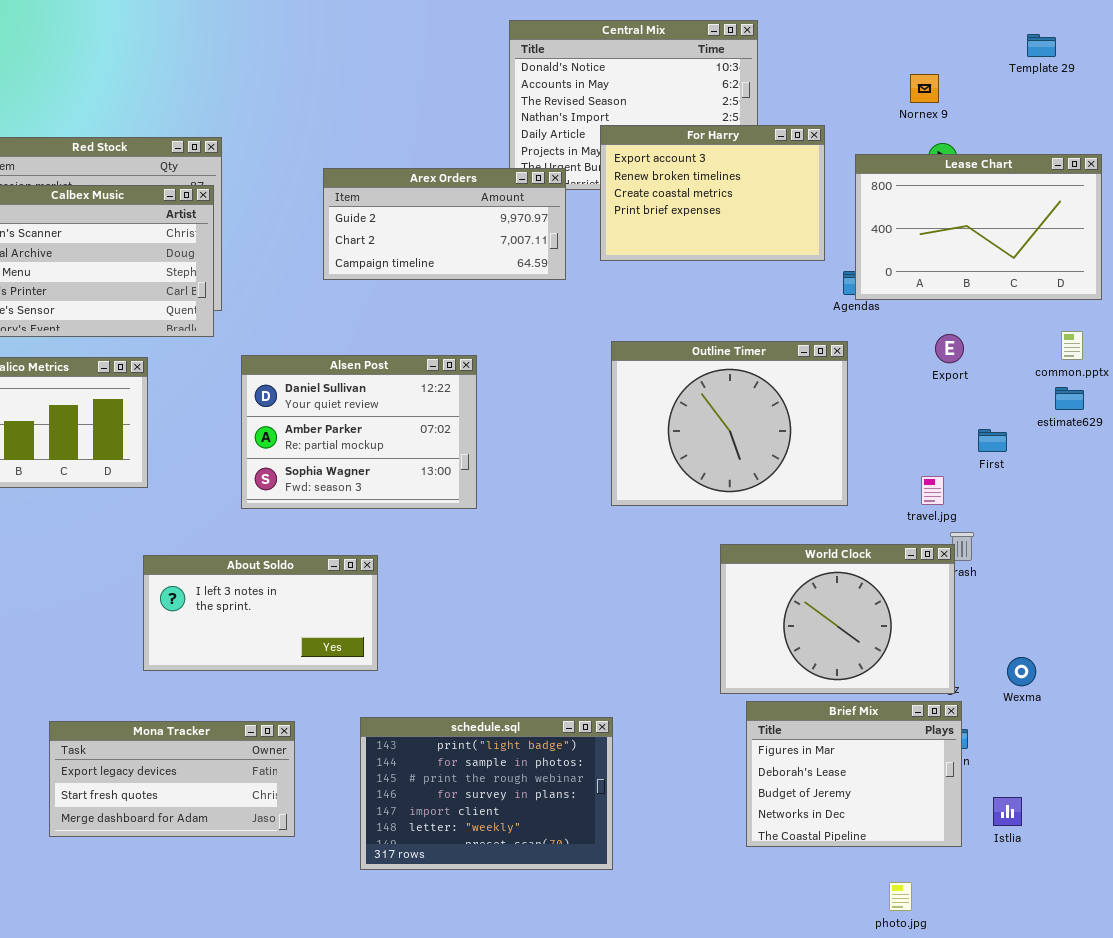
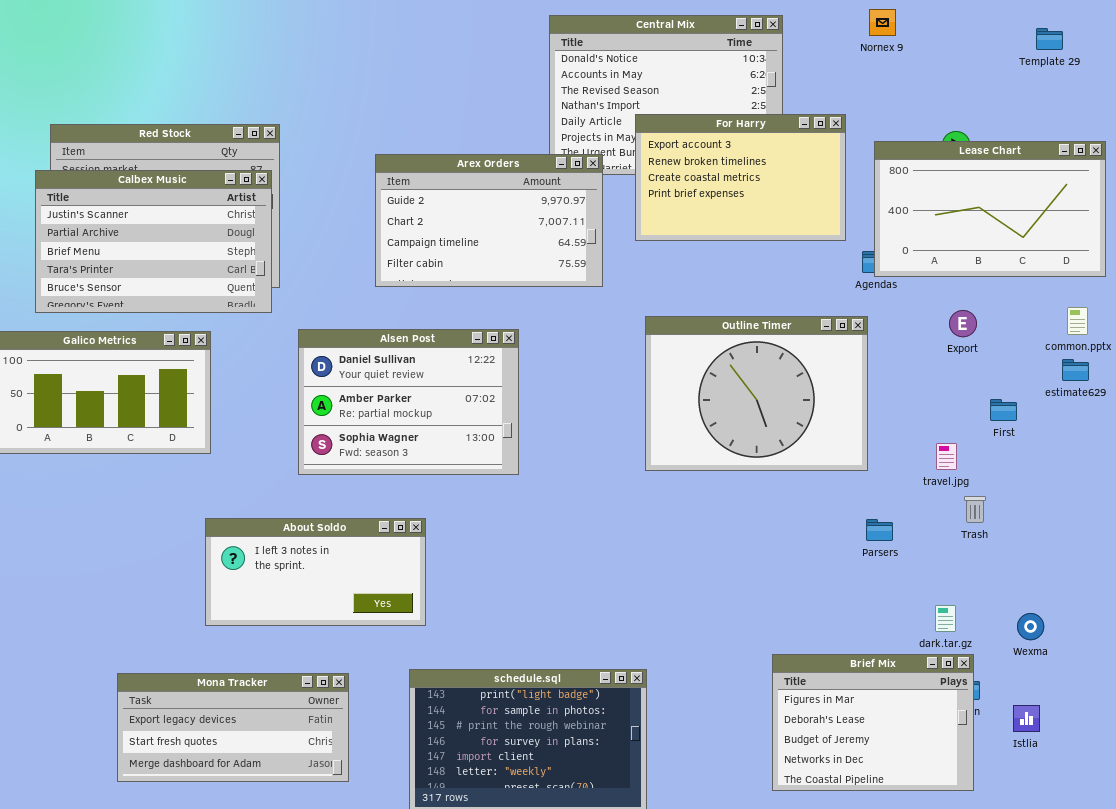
Nornex 9: [910,74,939,103] -> [869,9,896,36], moved
Arex Orders: [323,168,566,280] -> [375,154,603,287], resized
World Clock: [720,544,955,694] -> none, closed
Istlia: [993,797,1022,826] -> [1013,705,1040,732], moved

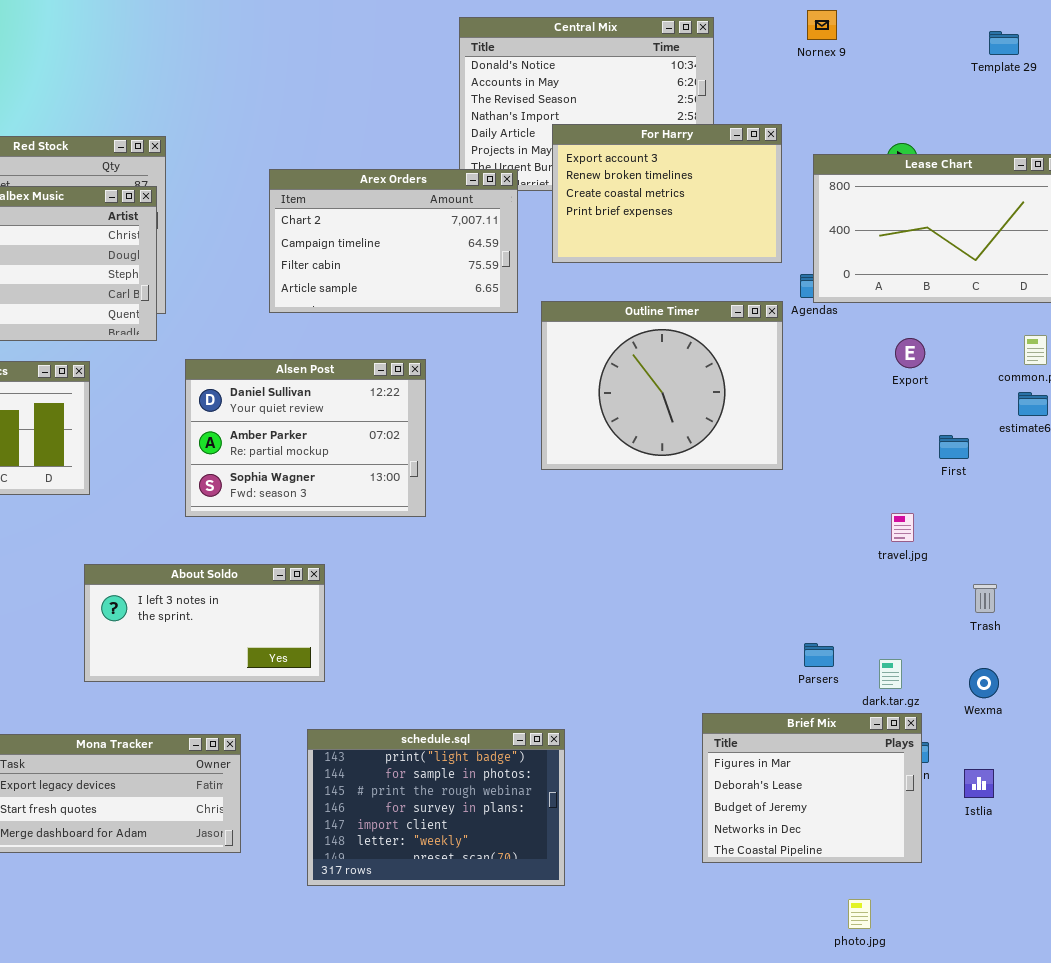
Arex Orders: [375,154,603,287] -> [269,169,518,313], scrolled down 1 row
Outline Timer: [645,316,868,471] -> [541,301,783,470], moved
travel.jpg: [936,443,957,470] -> [891,513,914,542], moved
Trash: [964,496,986,523] -> [973,584,997,613], moved
Parsers: [866,519,893,541] -> [804,643,834,667], moved

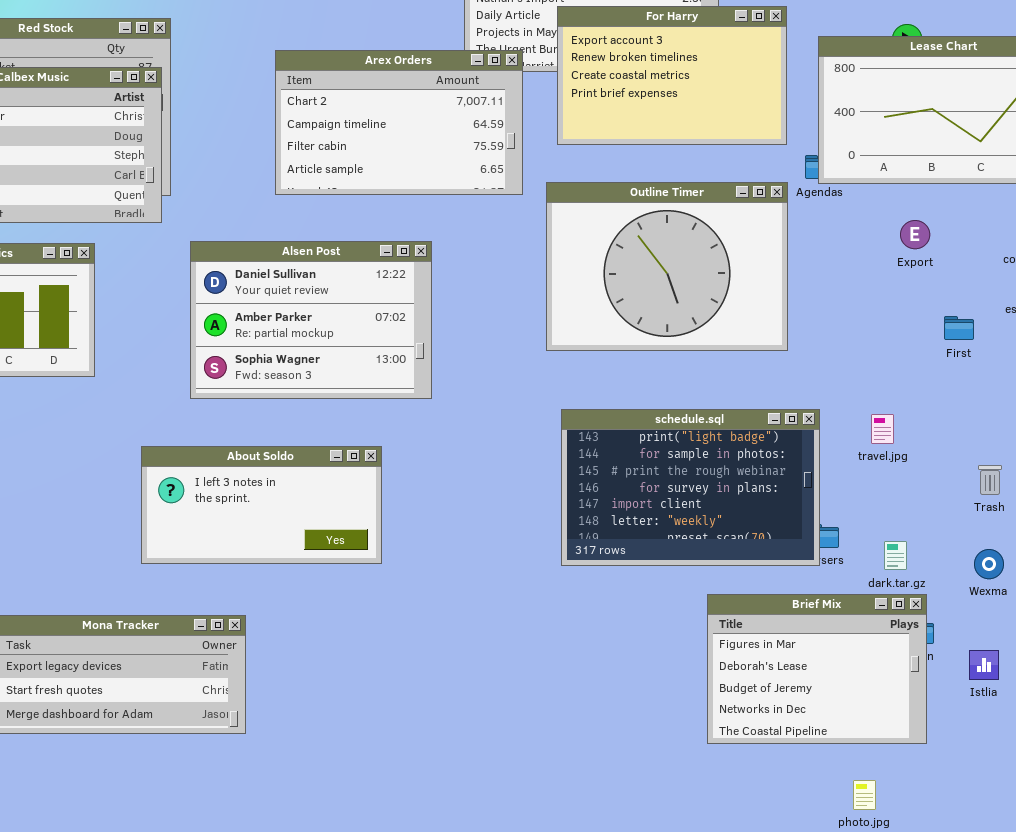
travel.jpg: [891,513,914,542] -> [871,414,894,444], moved
About Soldo: [84,564,325,682] -> [141,446,382,564], moved
schedule.sql: [307,729,565,886] -> [561,409,820,566], moved

